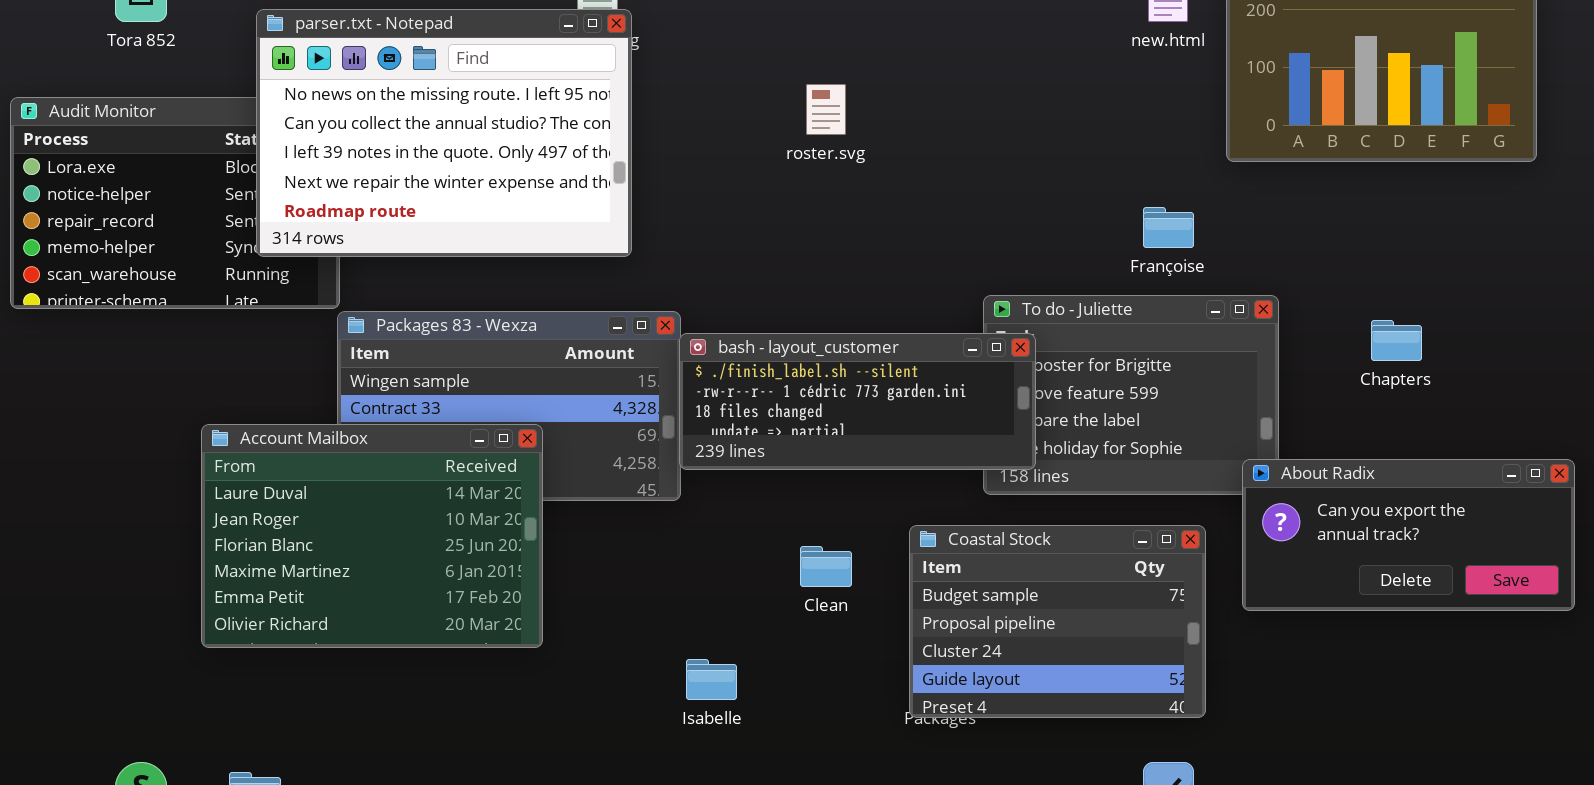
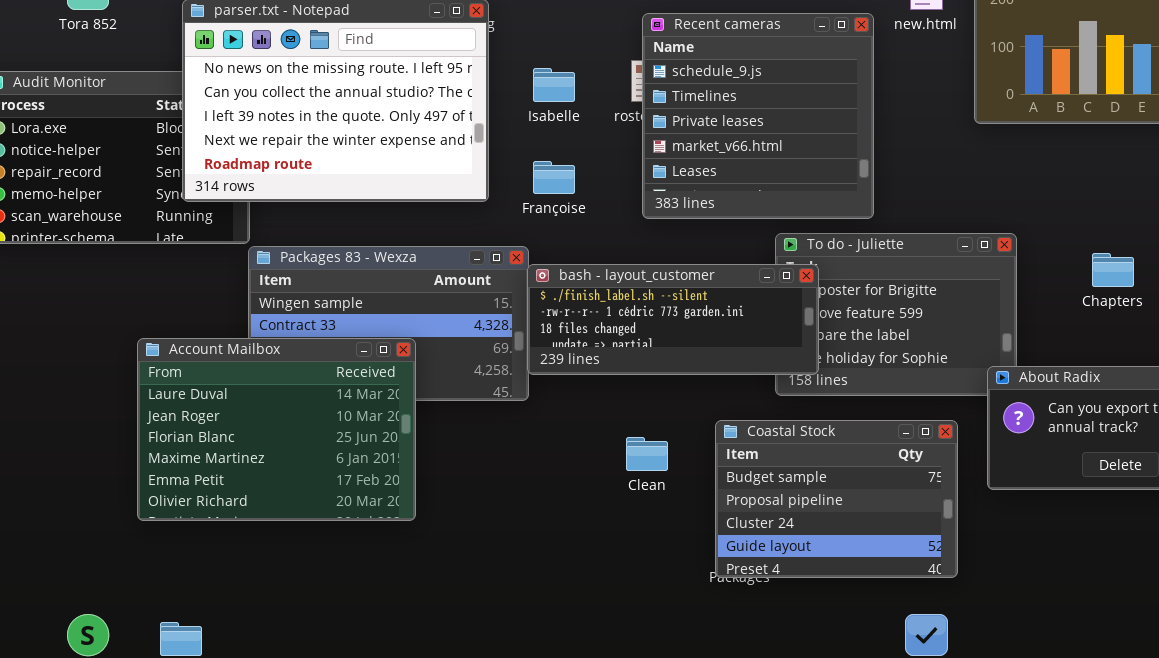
Recent cameras: none -> [642,13,874,219], opened
Françoise: [1143,207,1194,248] -> [533,161,575,194], moved
Isabelle: [686,659,737,700] -> [533,68,575,102], moved

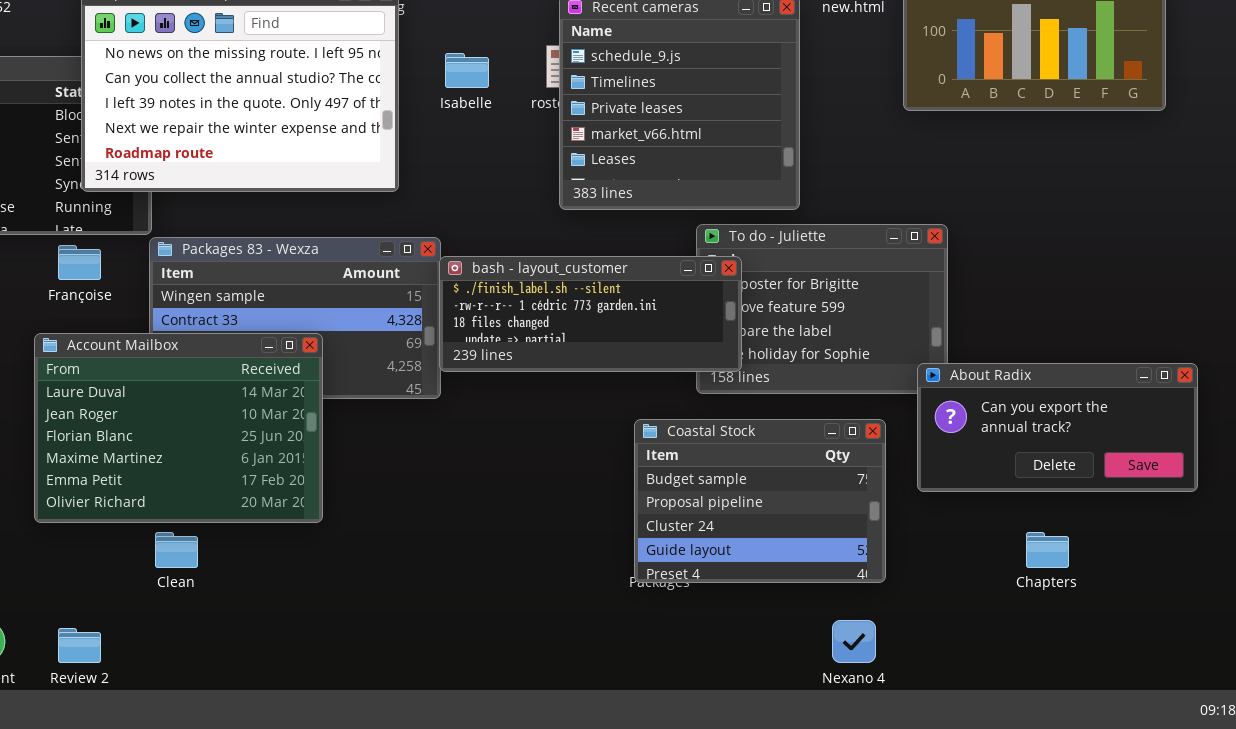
Françoise: [533,161,575,194] -> [58,245,101,280], moved
Chapters: [1092,253,1134,287] -> [1026,532,1069,568], moved
Clean: [626,437,668,471] -> [155,532,198,568], moved

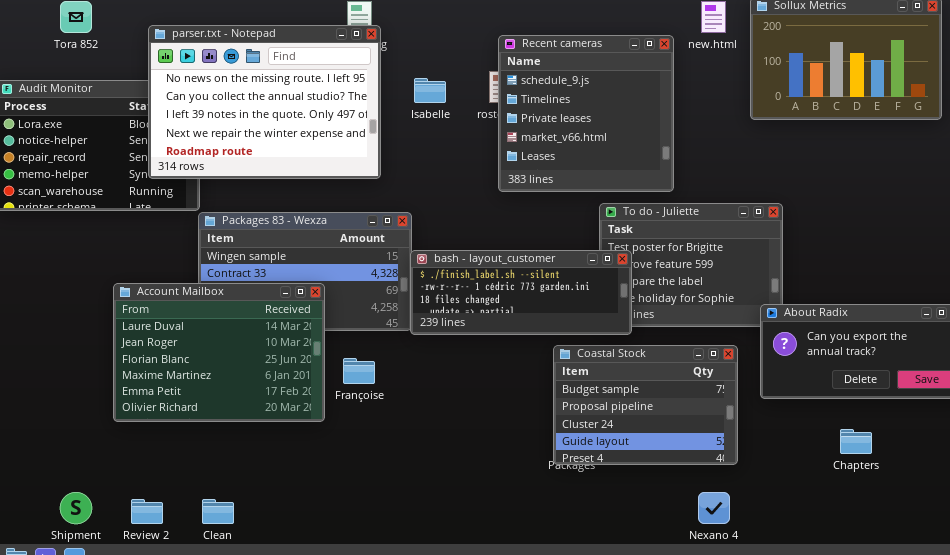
Françoise: [58,245,101,280] -> [343,358,375,384], moved
bash - layout_customer: [439,256,742,372] -> [410,250,632,335], moved
Clean: [155,532,198,568] -> [202,499,234,524], moved

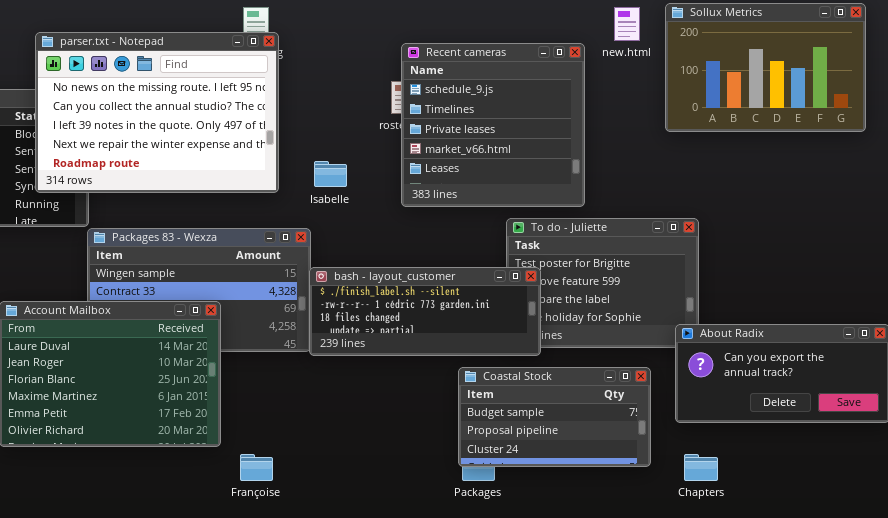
Isabelle: [414,78,446,103] -> [314,161,347,187], moved
Coastal Stock: [553,345,738,465] -> [458,367,651,467], resized
Françoise: [343,358,375,384] -> [240,454,273,481], moved
Chapters: [840,429,872,454] -> [684,454,718,481], moved

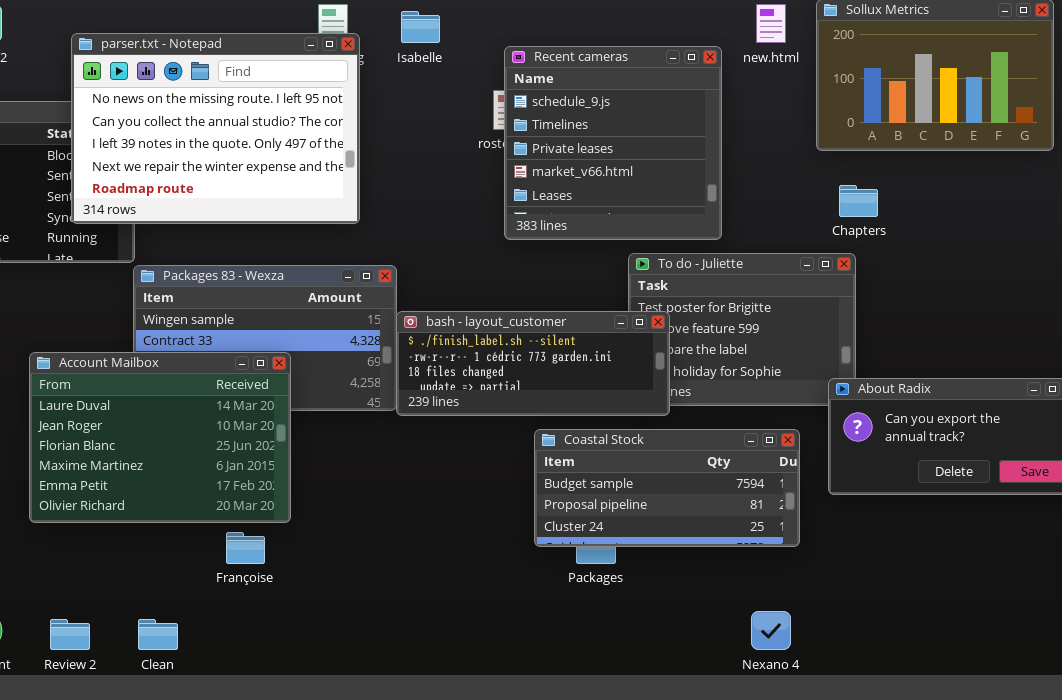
Isabelle: [314,161,347,187] -> [401,11,440,43], moved
Coastal Stock: [458,367,651,467] -> [534,429,800,547], resized
Françoise: [240,454,273,481] -> [226,532,265,564], moved
Chapters: [684,454,718,481] -> [839,185,878,217], moved

